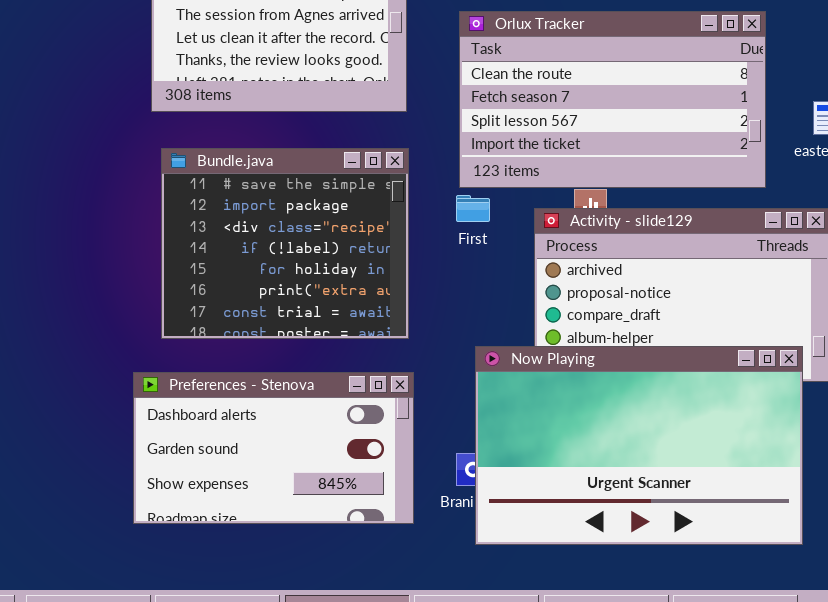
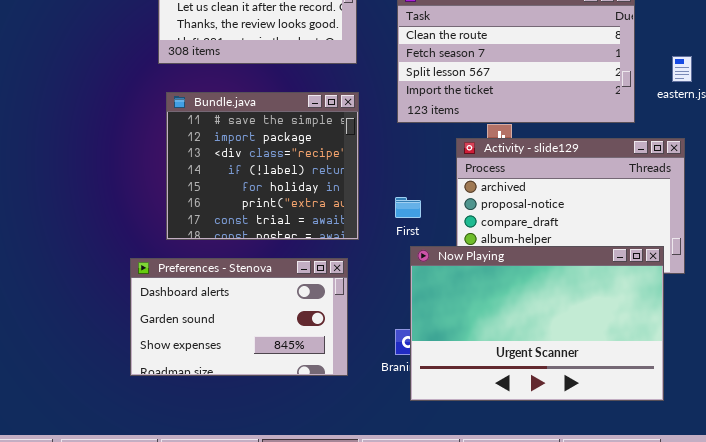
First: [456,195,490,222] -> [395,197,421,218], moved
Preferences - Stenova: [133,372,414,524] -> [130,258,348,376], moved

